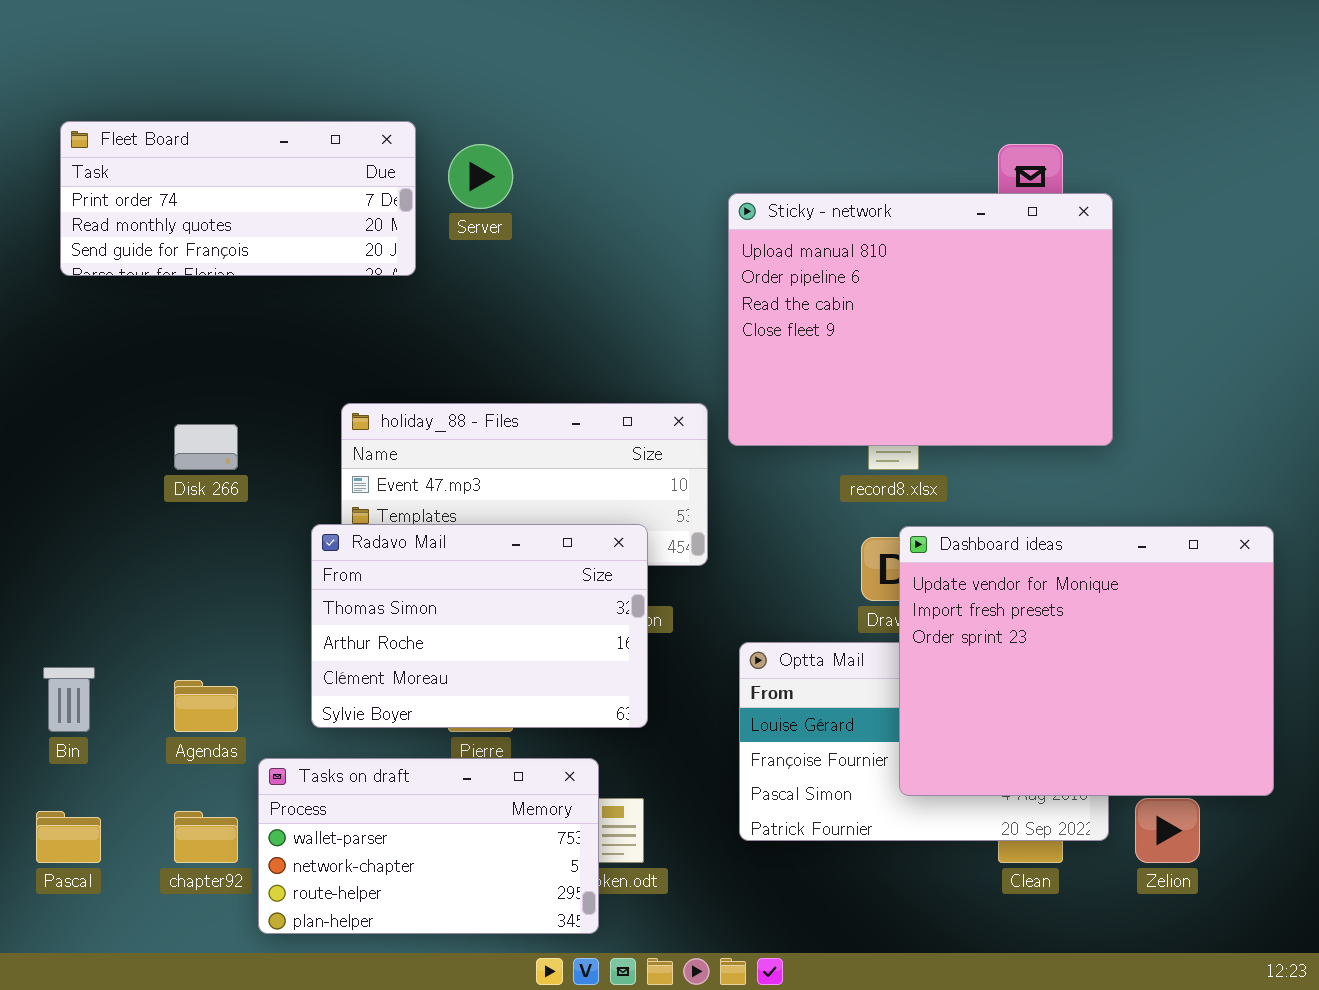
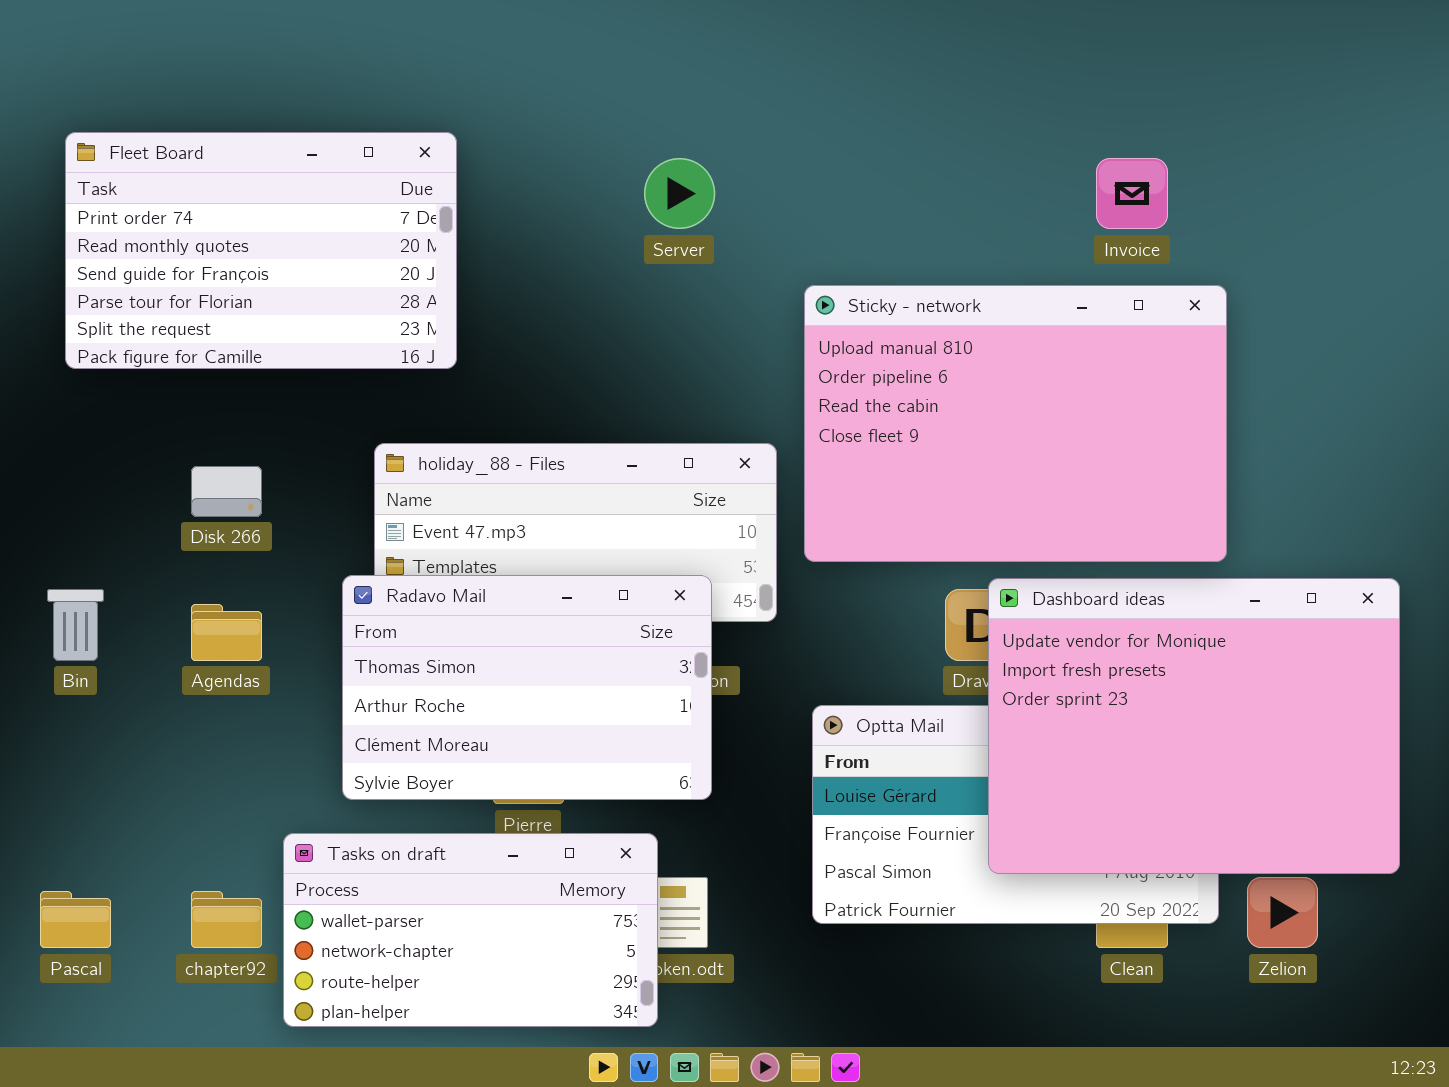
Fleet Board: [60,121,416,276] -> [65,132,457,369], resized
Server: [448,144,513,209] -> [644,158,715,229], moved
Sticky - network: [728,193,1113,446] -> [804,285,1227,562], moved
Bin: [43,667,95,732] -> [47,589,104,661], moved
Agendas: [174,680,238,732] -> [191,604,262,661], moved

